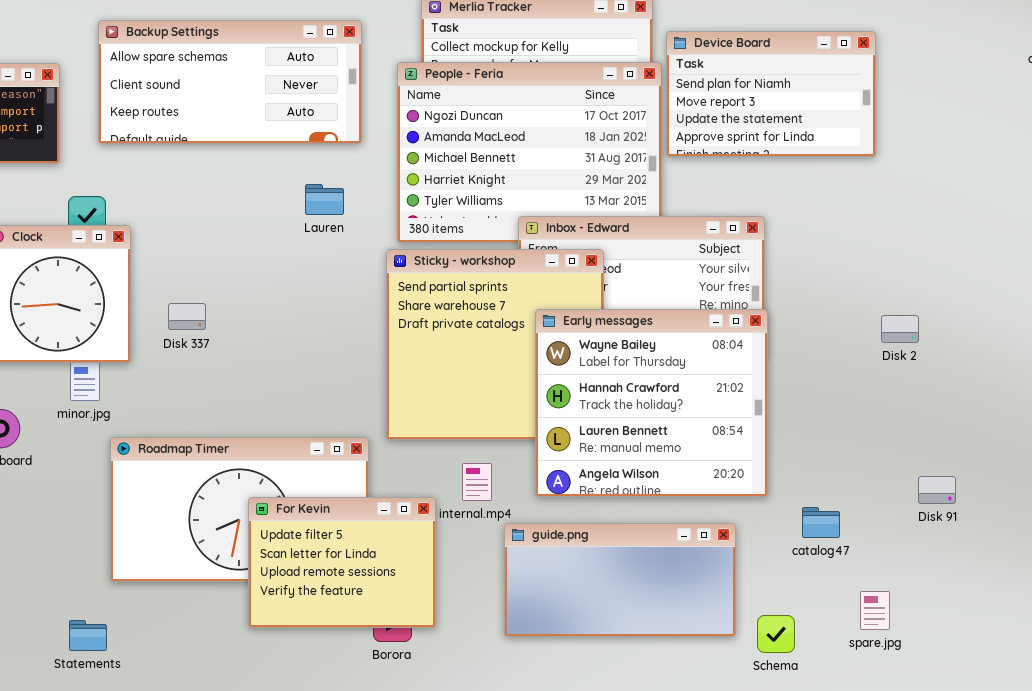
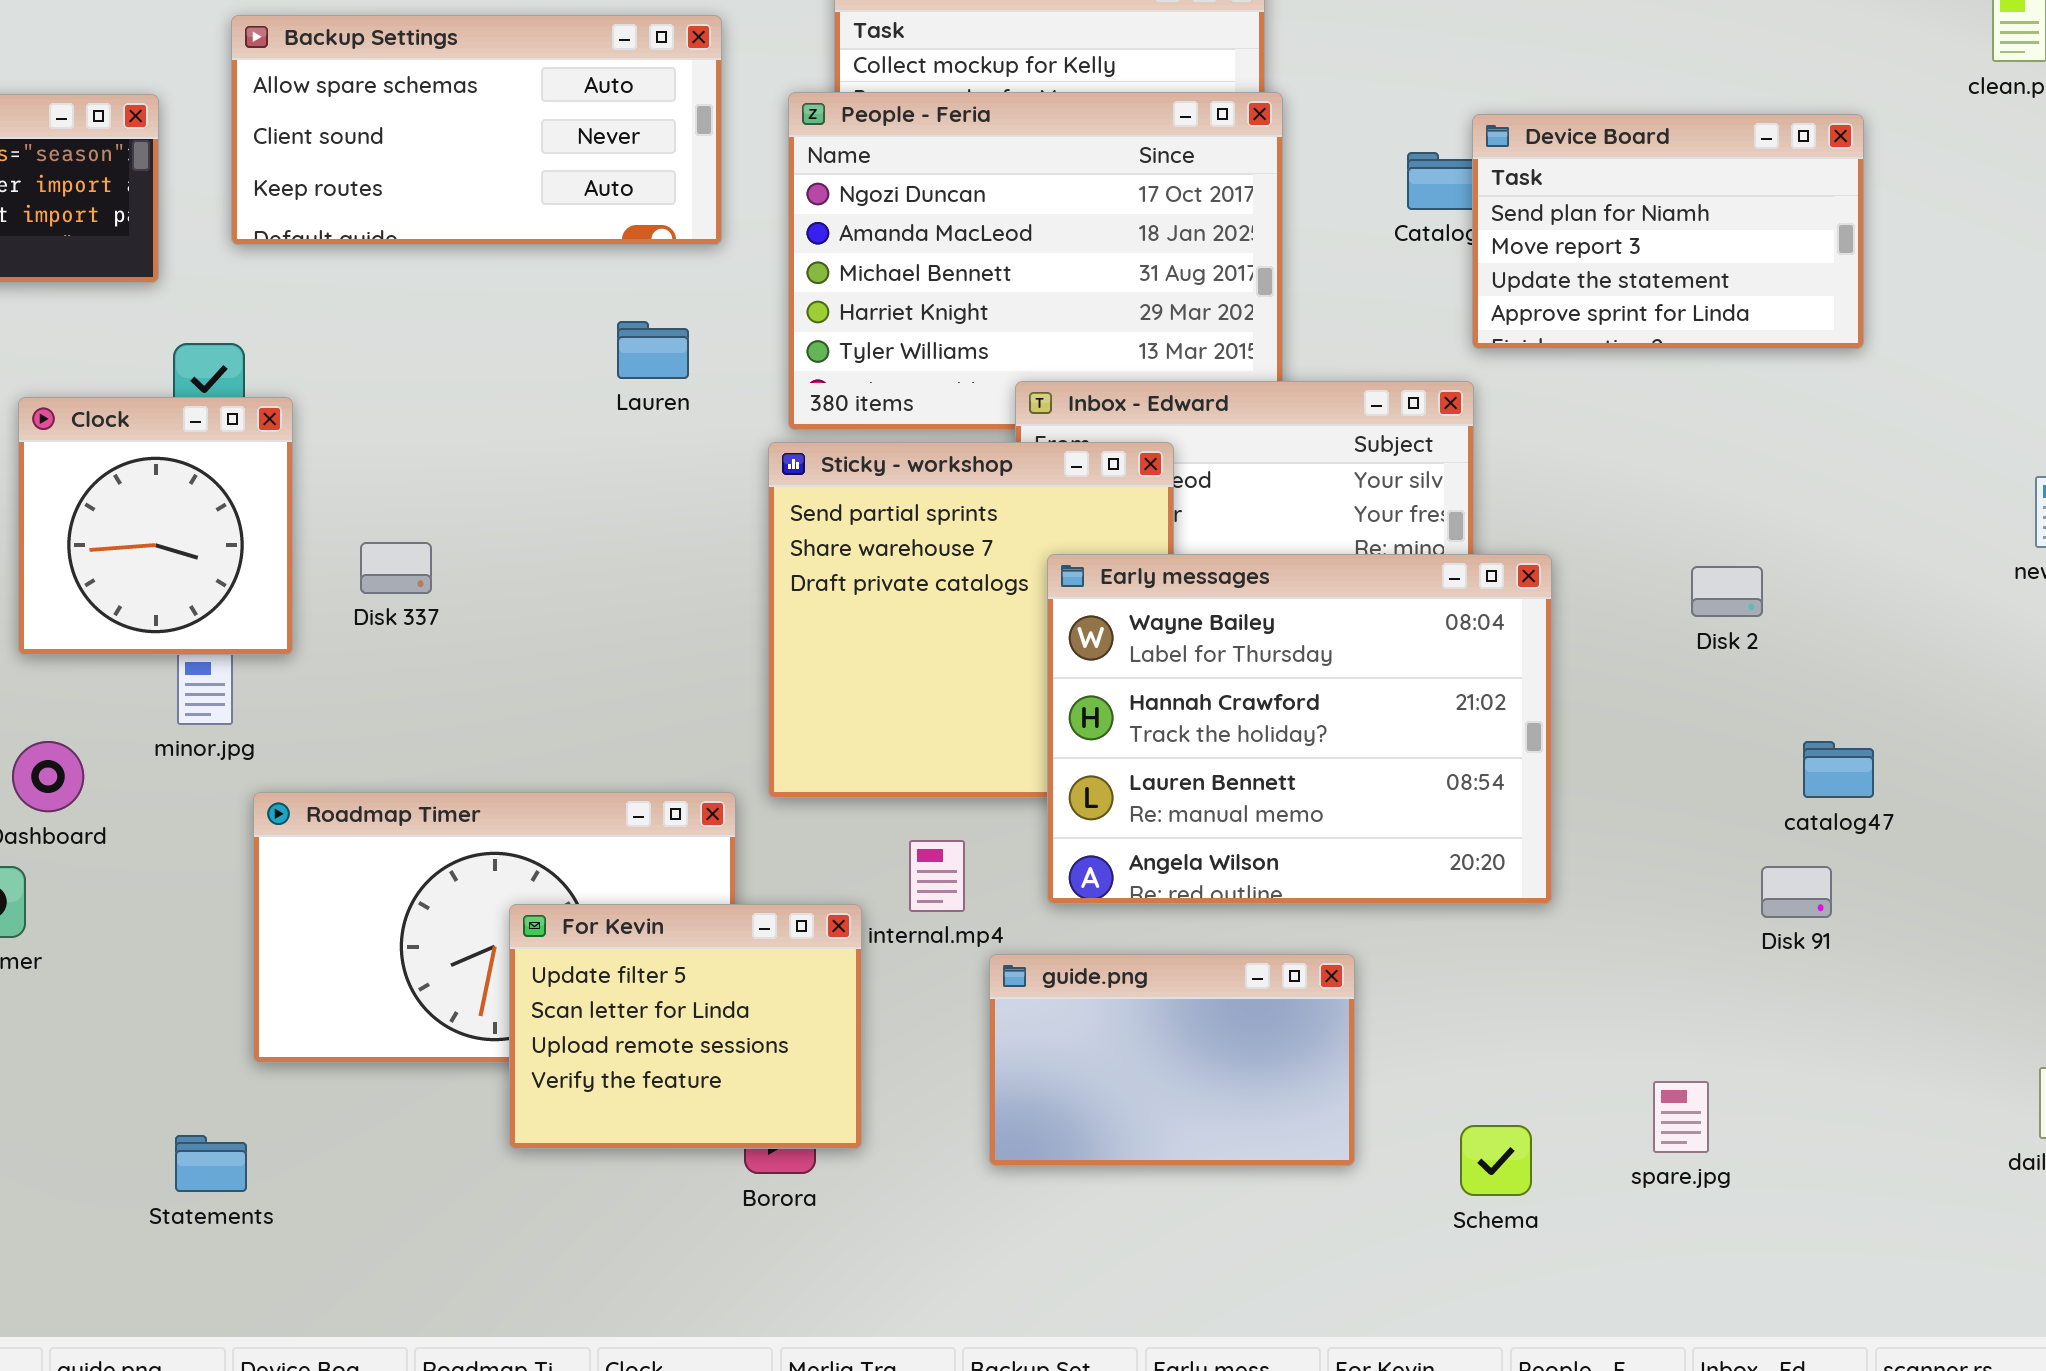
Device Board: [666,31,876,157] -> [1472,114,1864,349], moved
Early messages: [535,309,768,497] -> [1047,554,1552,904], resized
catalog47: [802,507,840,538] -> [1803,741,1874,798], moved
guide.png: [504,523,736,637] -> [989,954,1355,1166], resized

